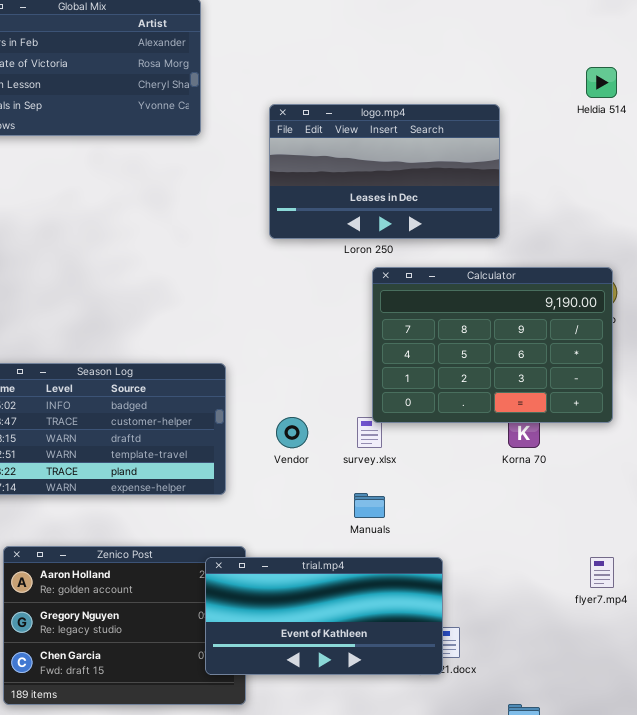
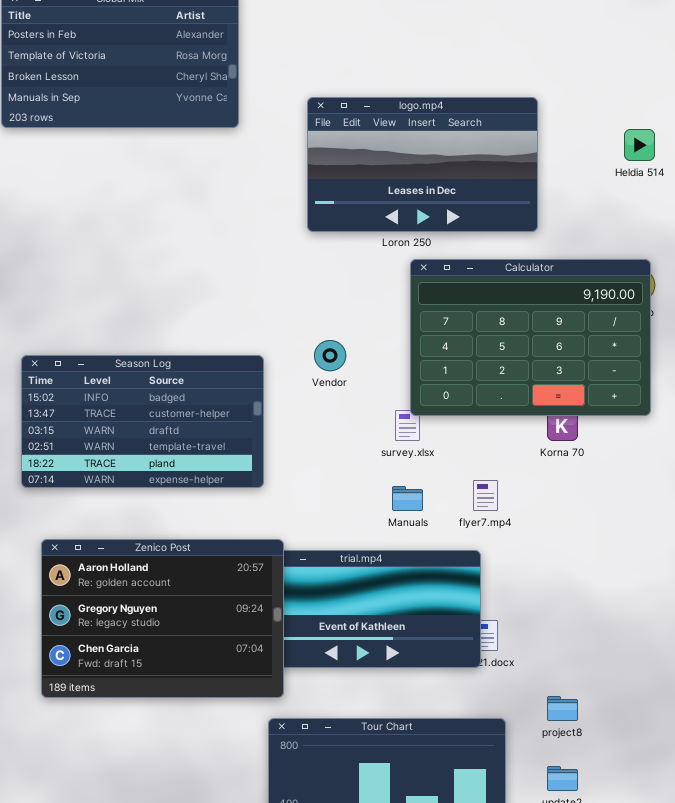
Heldia 514: [586,67,617,98] -> [624,129,655,161], moved
Vendor: [276,417,308,448] -> [314,340,346,371], moved
Zenico Post: [3,546,246,705] -> [41,539,284,698], raised
flyer7.mp4: [590,557,614,588] -> [473,480,498,511], moved

